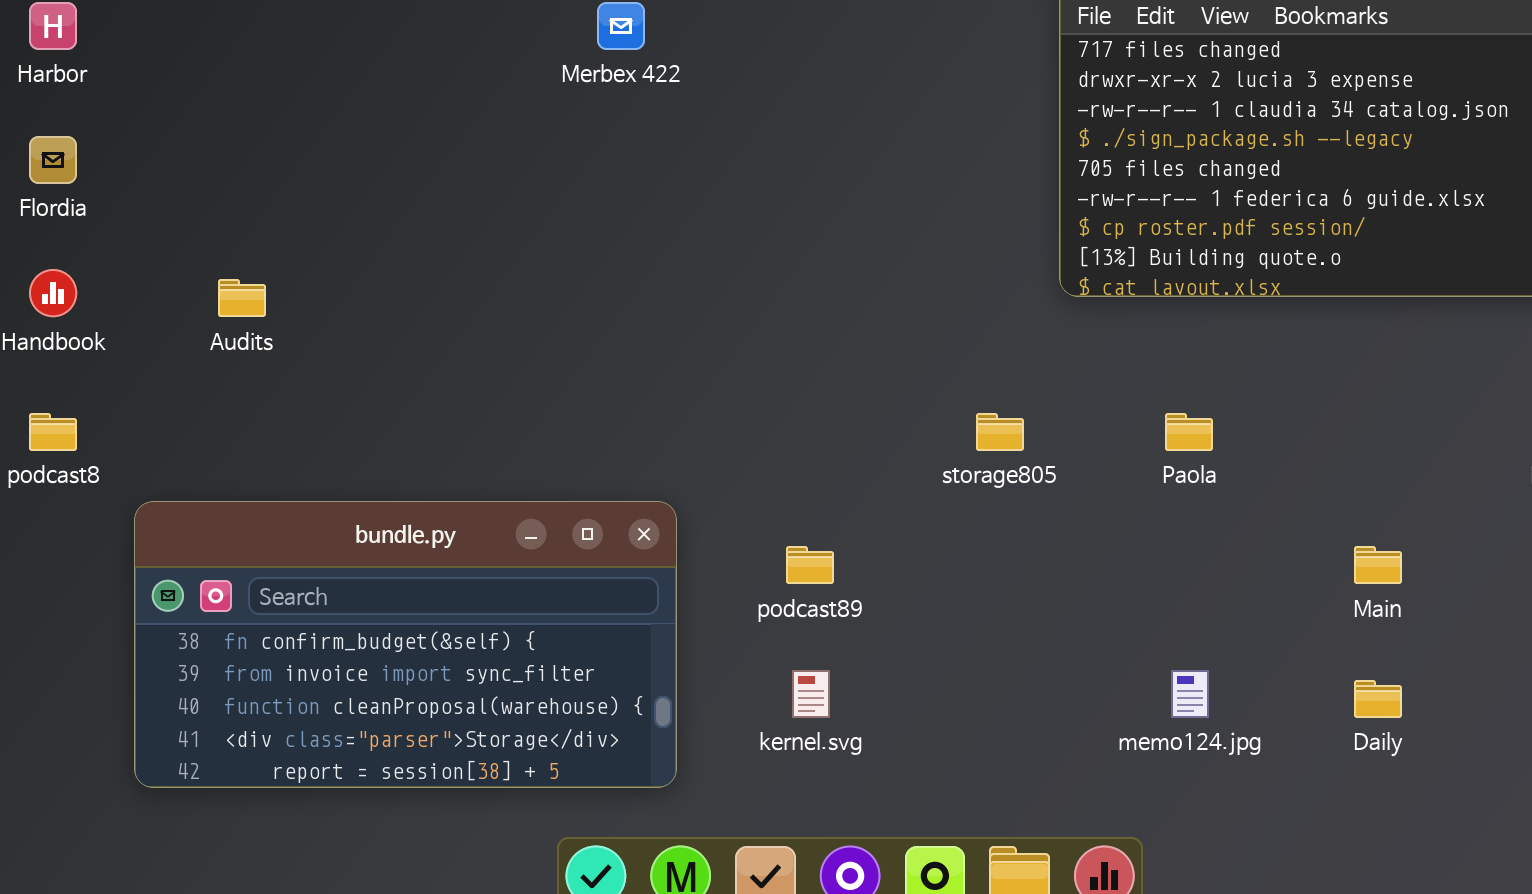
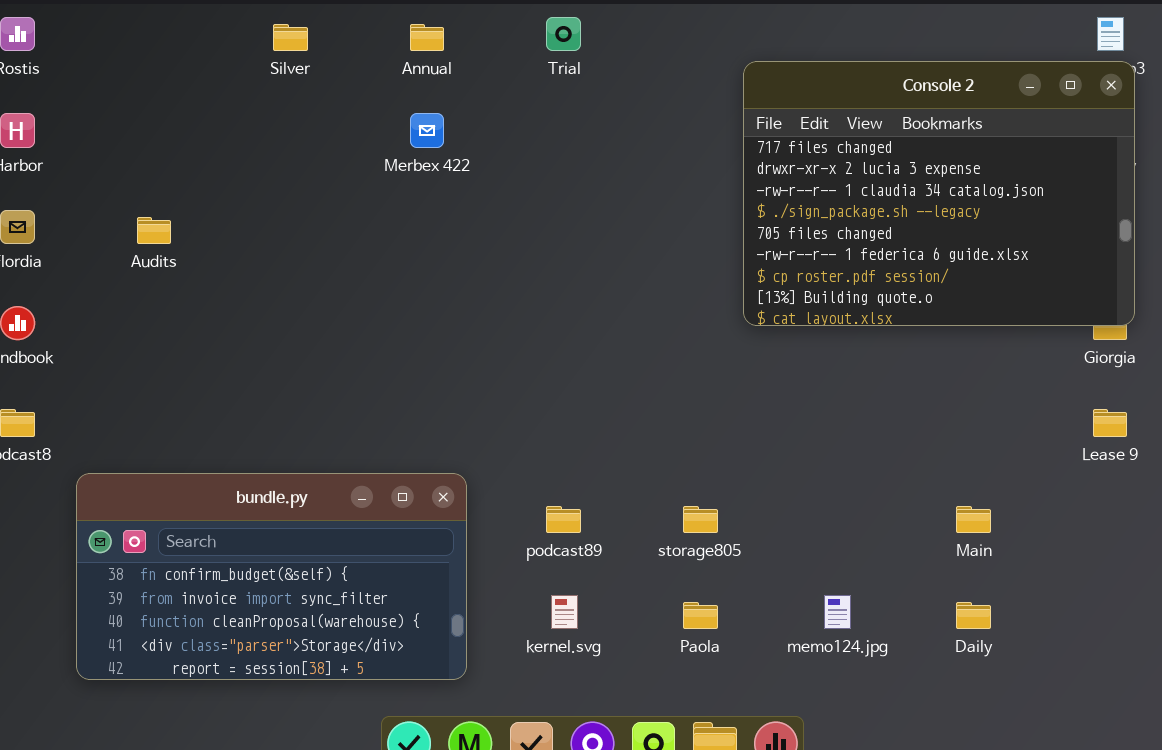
Audits: [218,279,266,317] -> [137,217,171,244], moved
storage805: [976,413,1024,451] -> [683,506,718,533], moved
Paola: [1165,413,1213,451] -> [683,602,718,629], moved

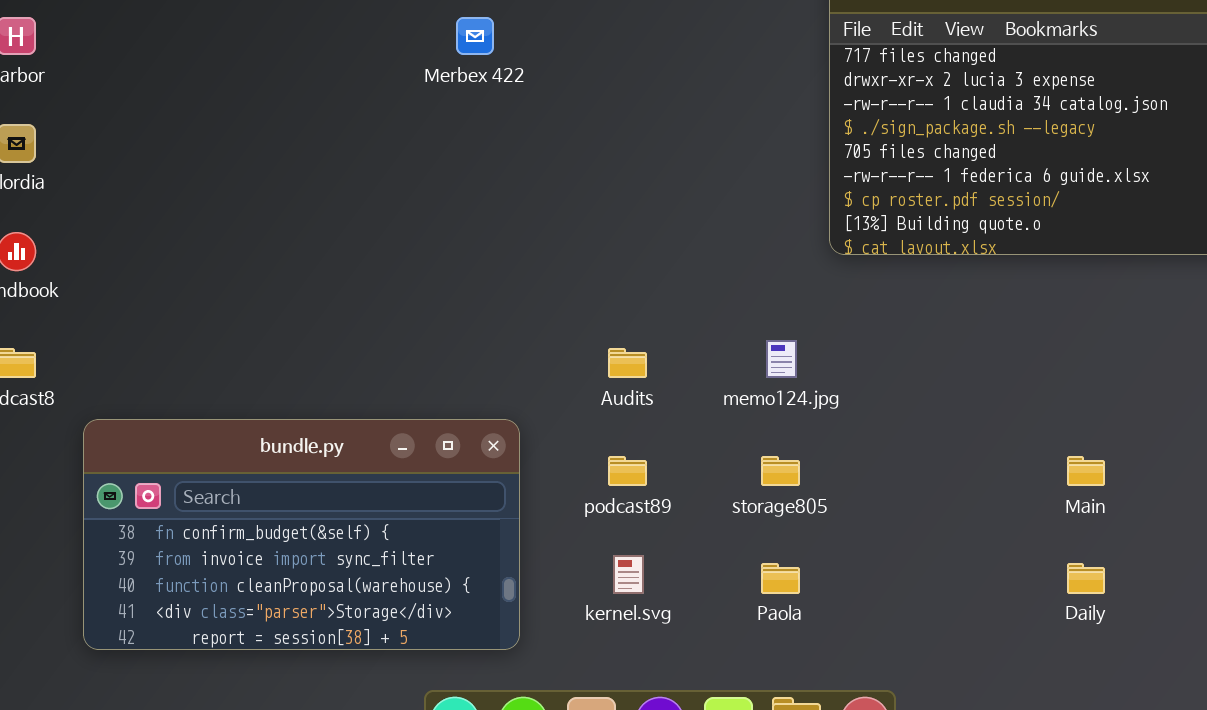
Audits: [137,217,171,244] -> [608,348,647,378], moved
memo124.jpg: [824,595,851,629] -> [766,340,797,378], moved

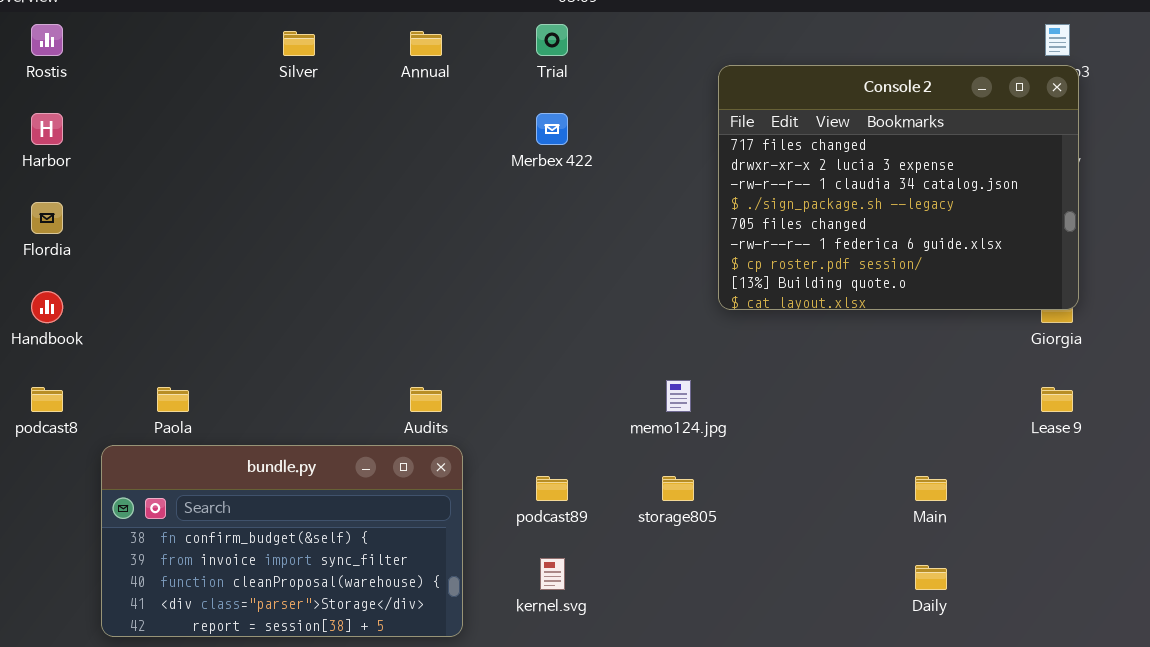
Merbex 422: [456,17,494,55] -> [536,113,568,145], moved
Audits: [608,348,647,378] -> [410,387,442,412], moved
Paola: [761,563,800,594] -> [157,387,189,412], moved

